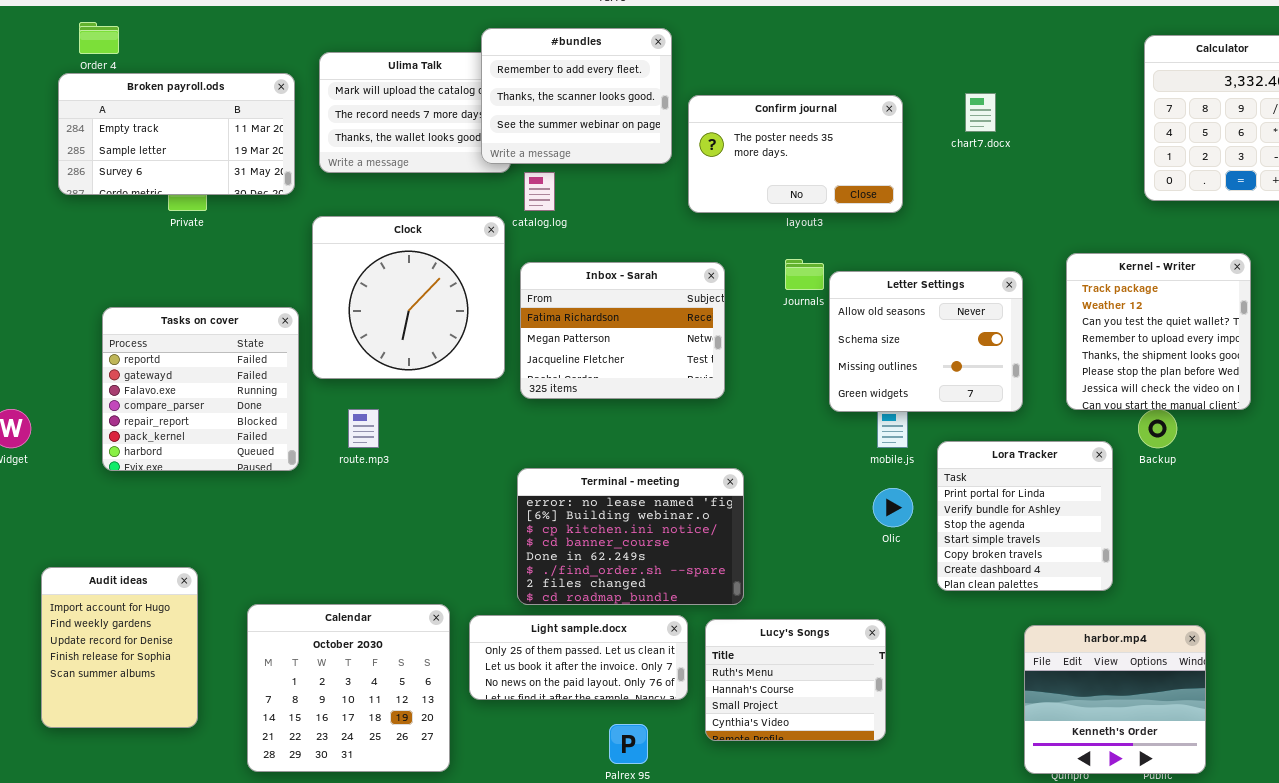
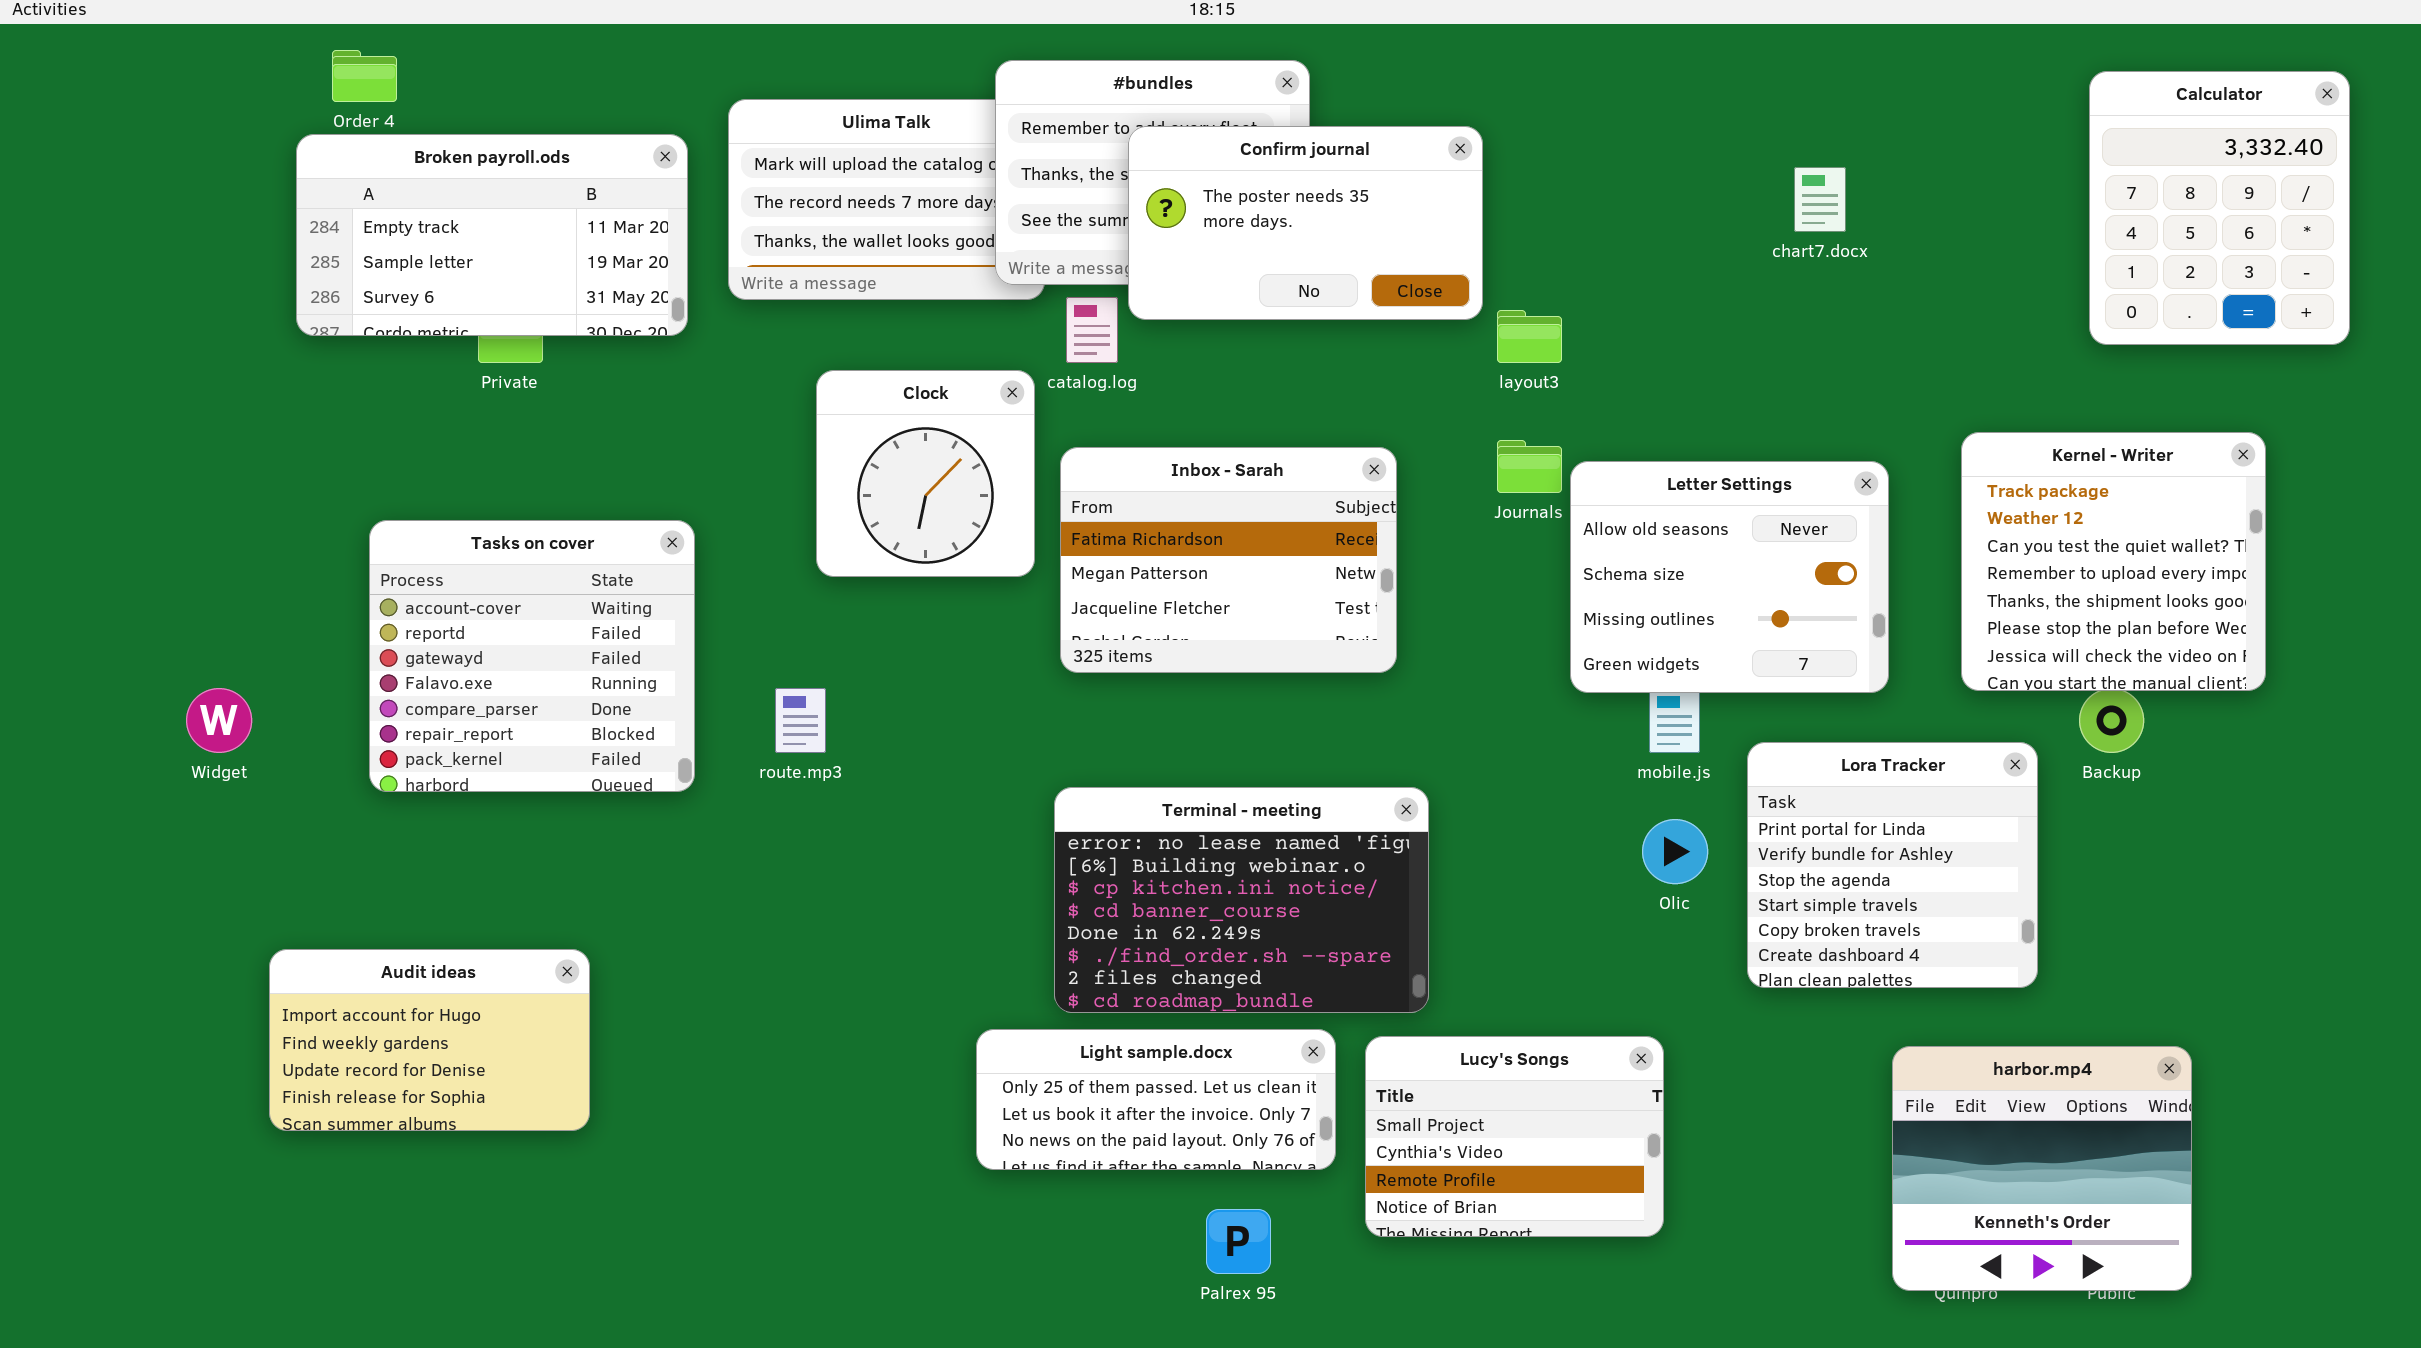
Confirm journal: [688,95,903,213] -> [1128,126,1483,320], moved
Clock: [312,216,505,379] -> [816,370,1035,577], resized
Tasks on cover: [102,307,299,471] -> [369,520,695,792], scrolled up 1 row
Audit ideas: [41,567,198,728] -> [269,949,590,1131], resized
Calendar: [247,604,450,772] -> none, closed
Lucy's Songs: [705,619,886,741] -> [1365,1036,1664,1237], scrolled down 2 rows

